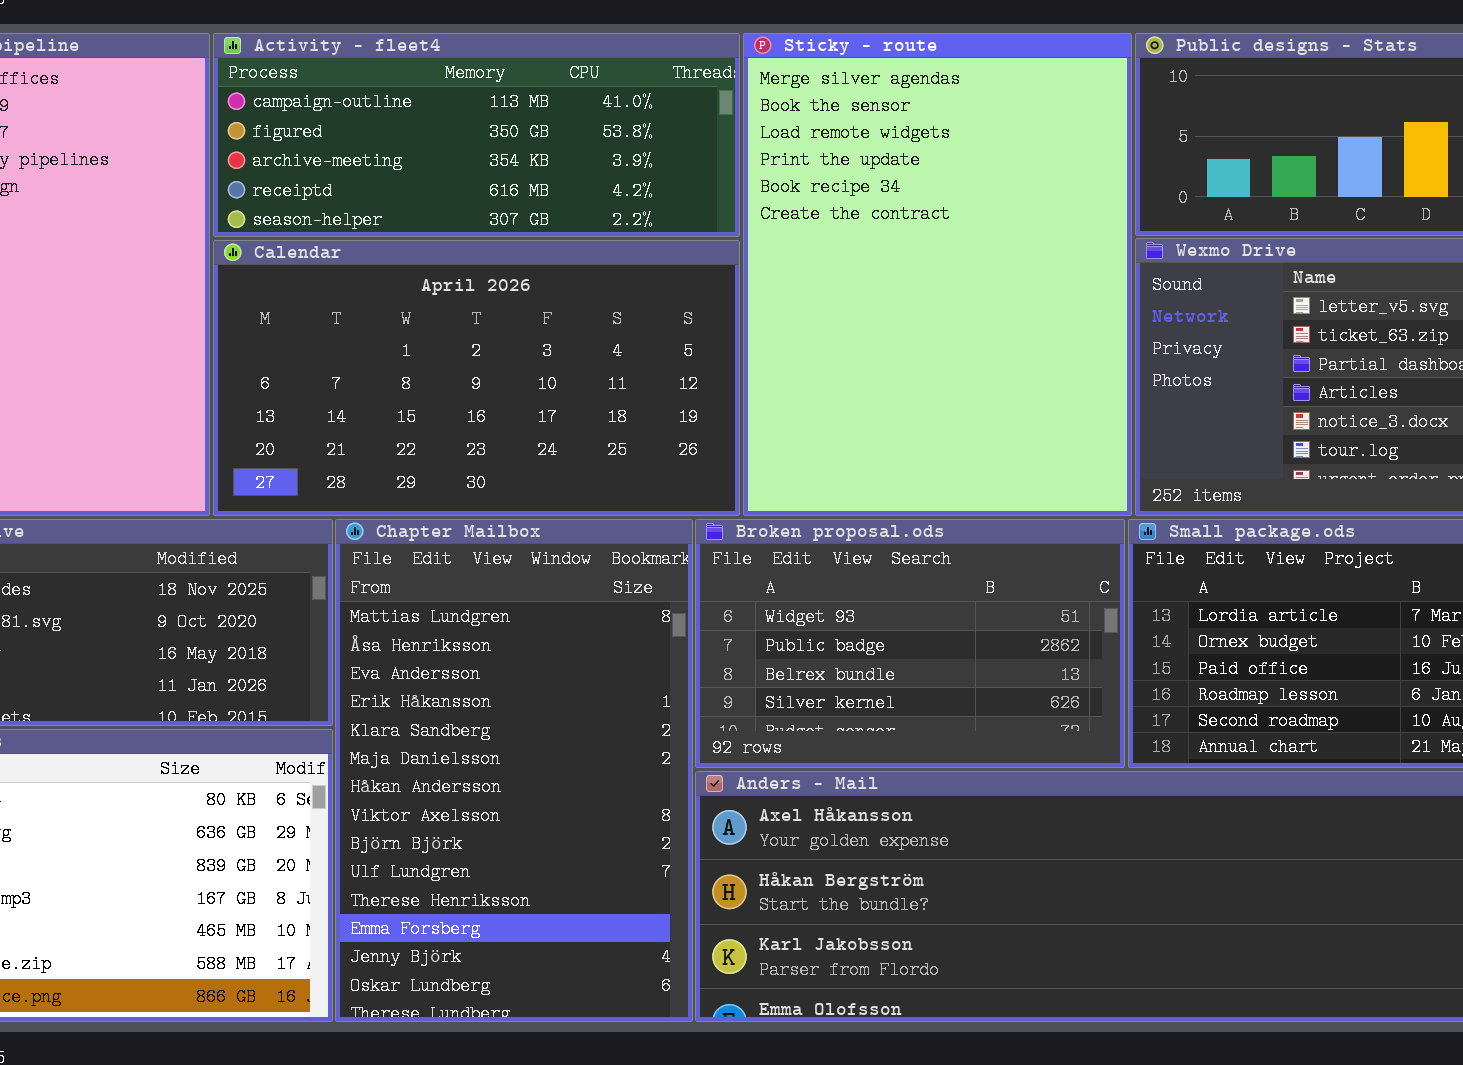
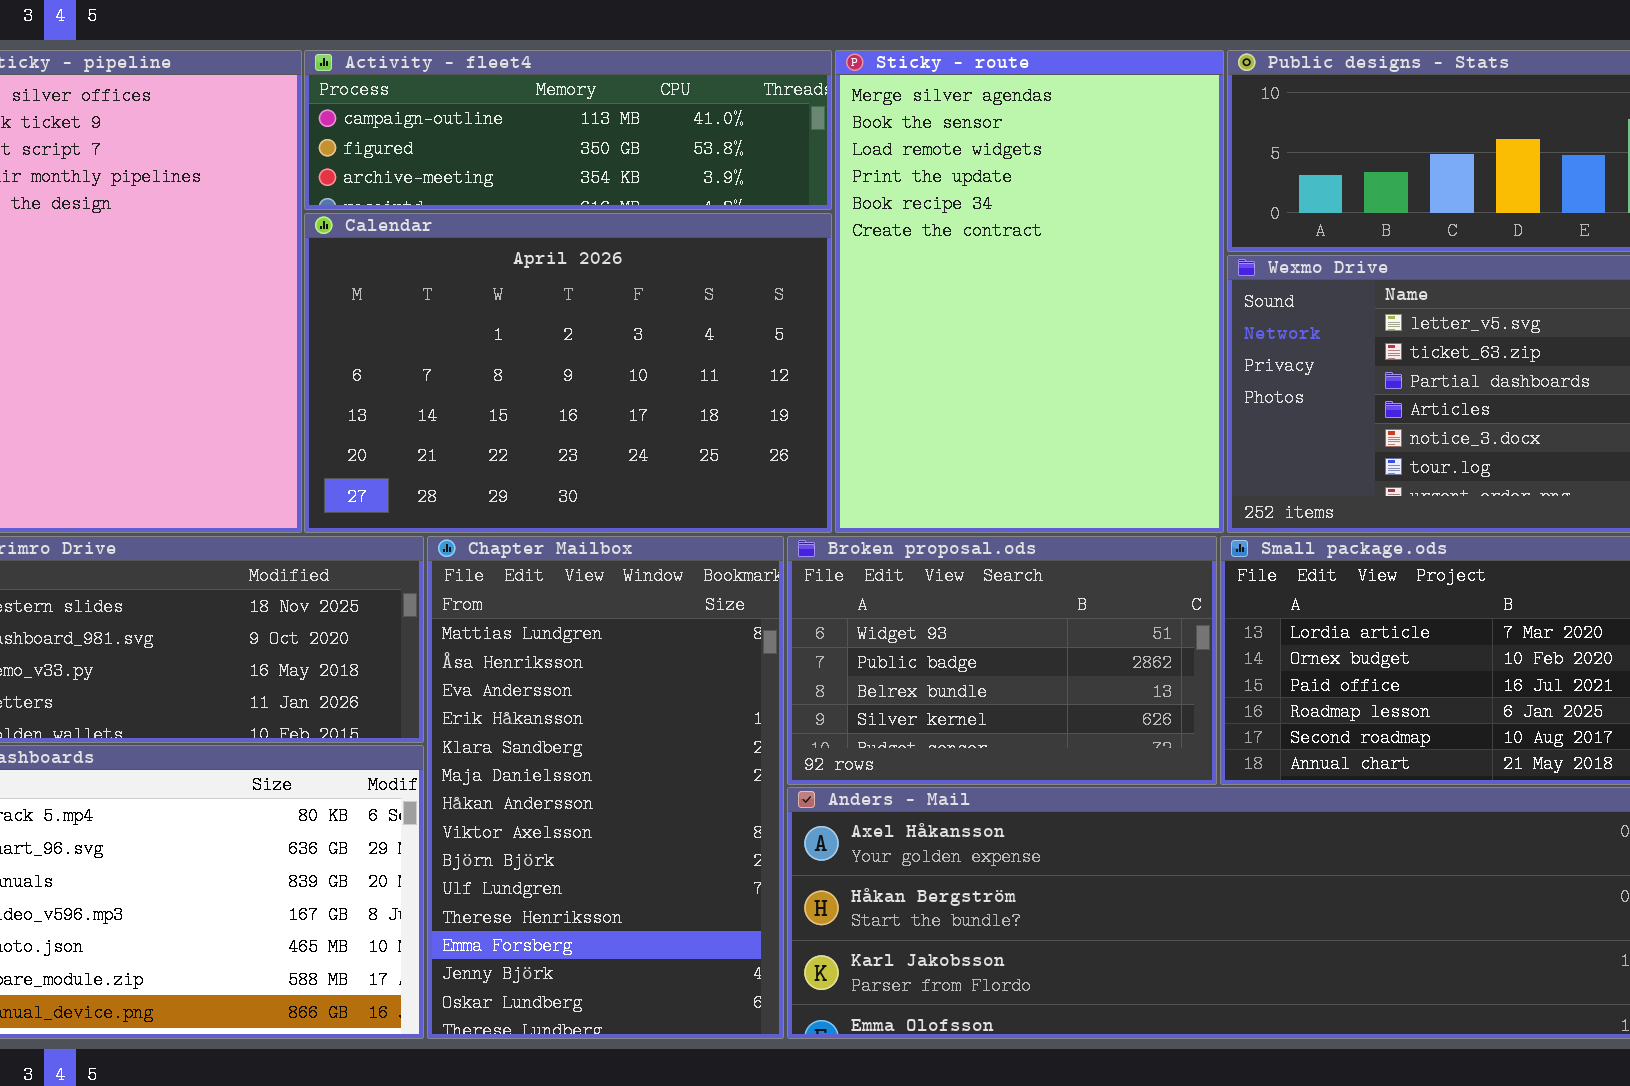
Activity - fleet4: [213,33,740,237] -> [304,50,832,210], resized
Calendar: [213,240,740,516] -> [304,213,832,533], resized

